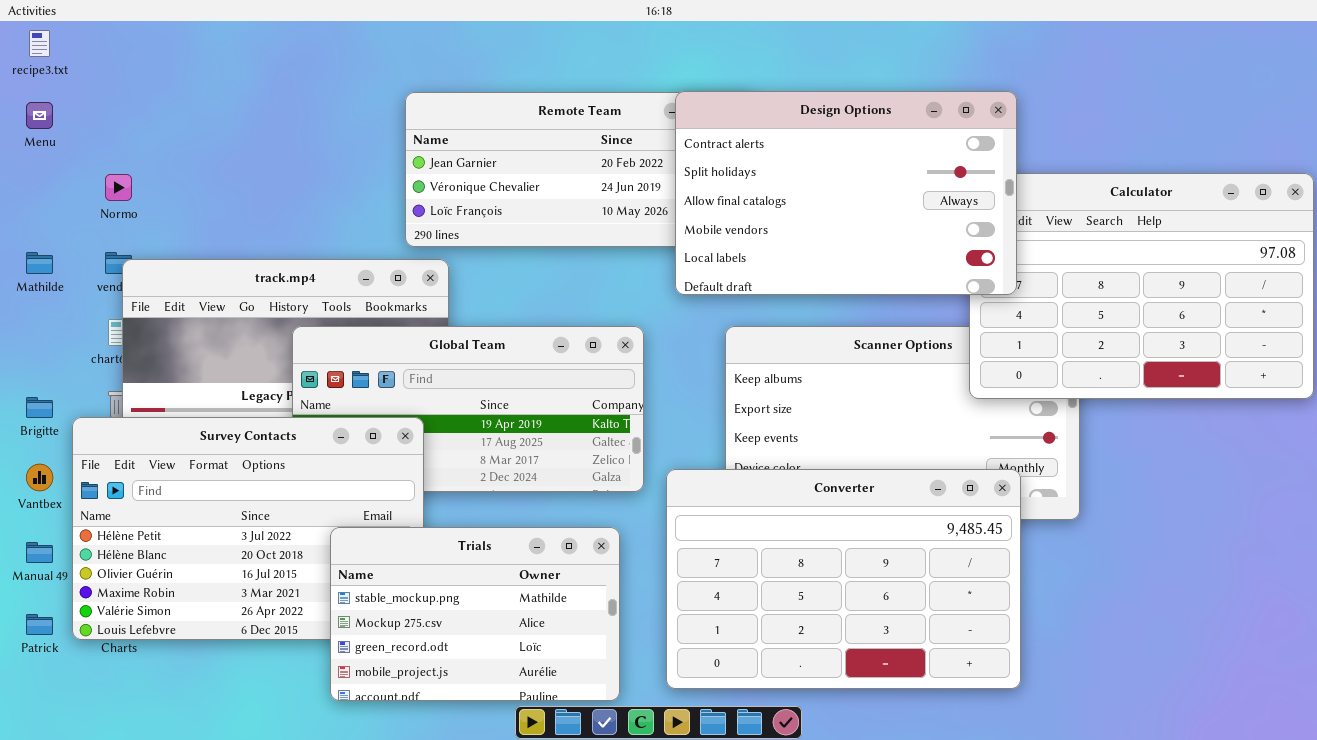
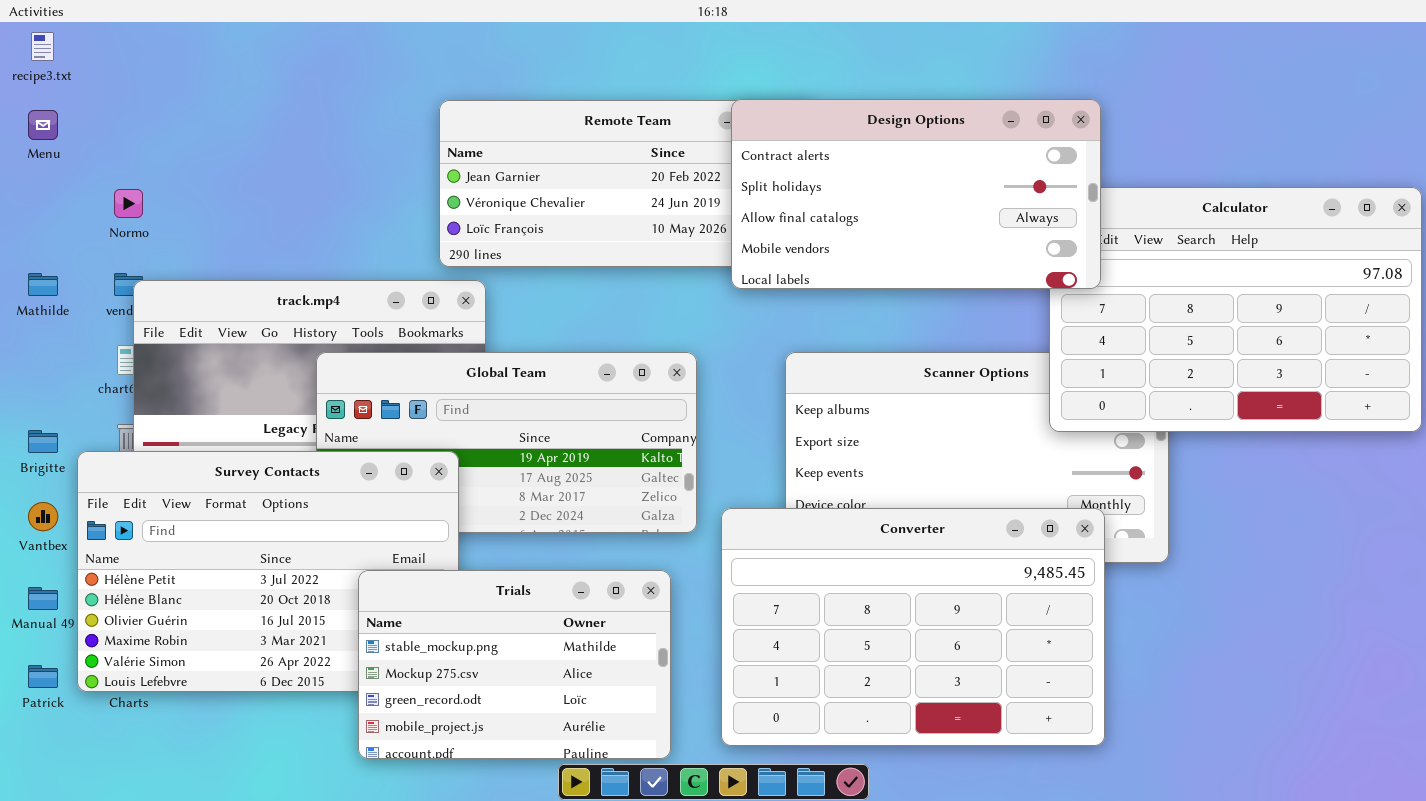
Design Options: [675,91,1017,295] -> [731,99,1101,289], resized

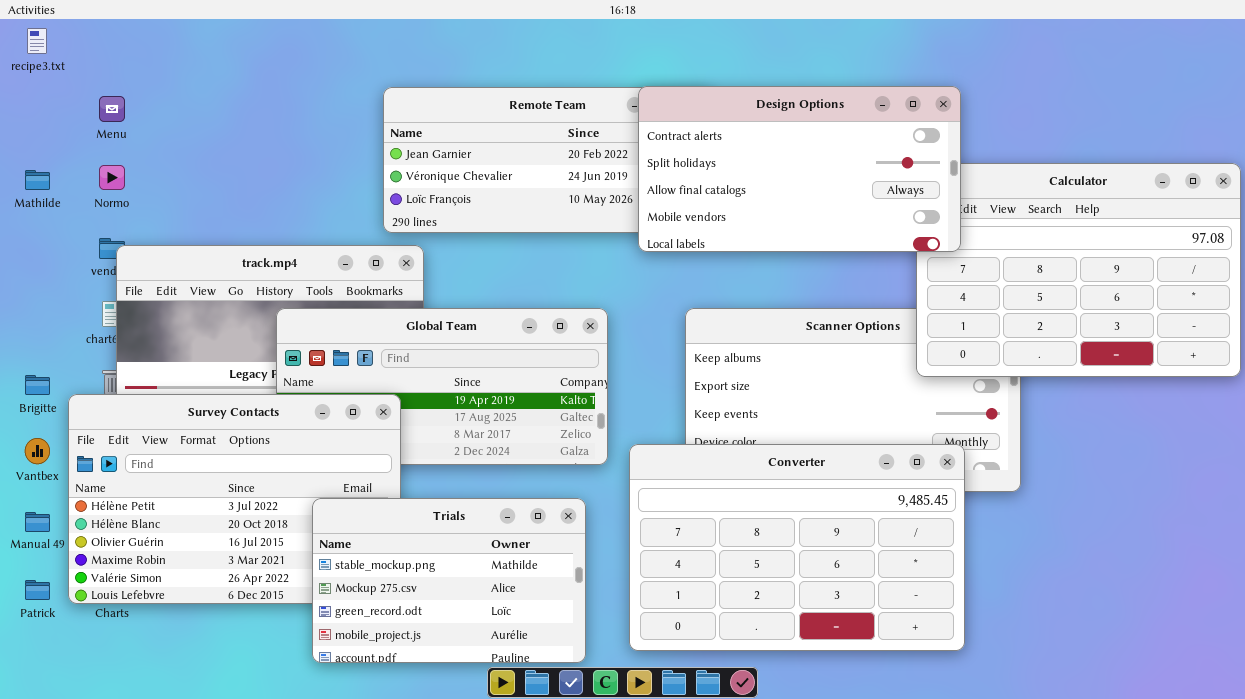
Menu: [28,110,58,140] -> [99,96,125,122], moved
Mathilde: [28,273,58,296] -> [25,170,50,190], moved

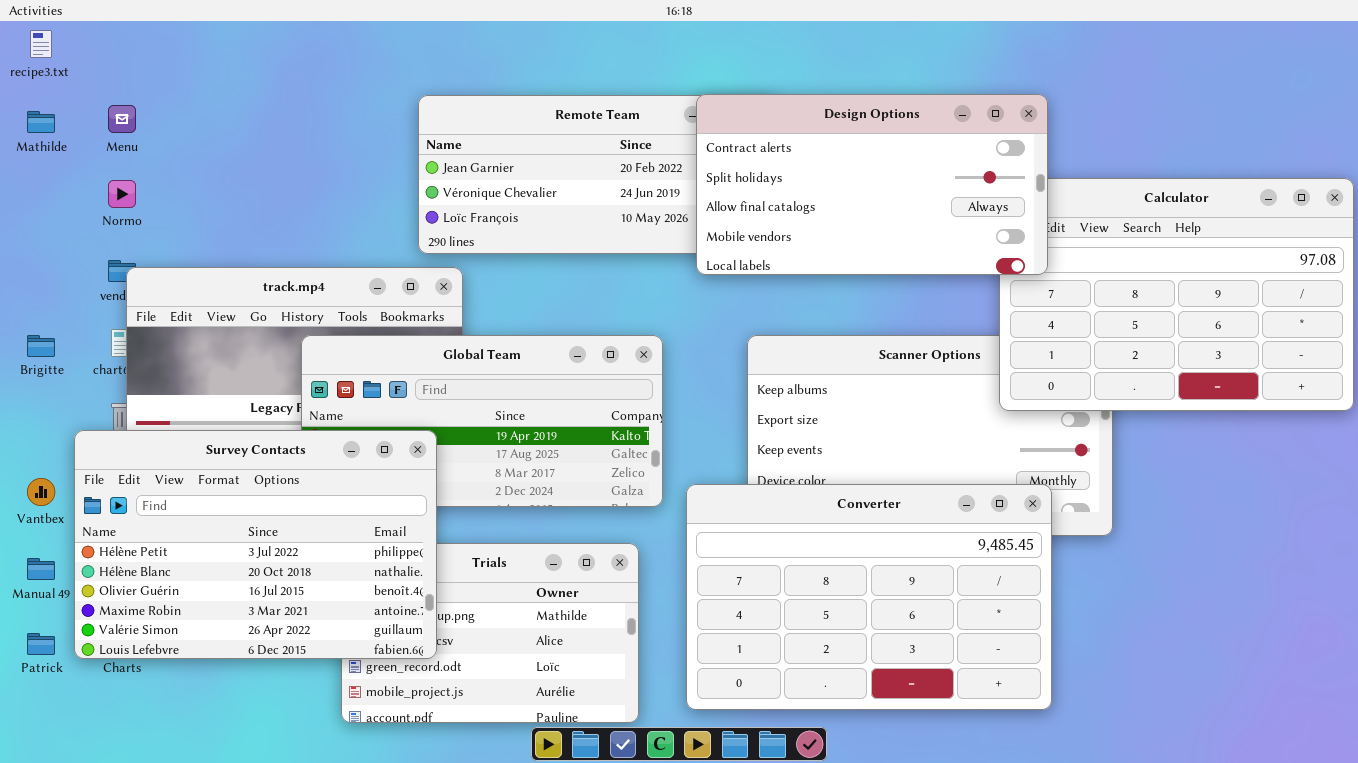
Mathilde: [25,170,50,190] -> [27,111,55,133], moved
Brigitte: [25,375,50,395] -> [27,335,55,357], moved
Survey Contacts: [68,394,401,604] -> [74,430,437,659], raised

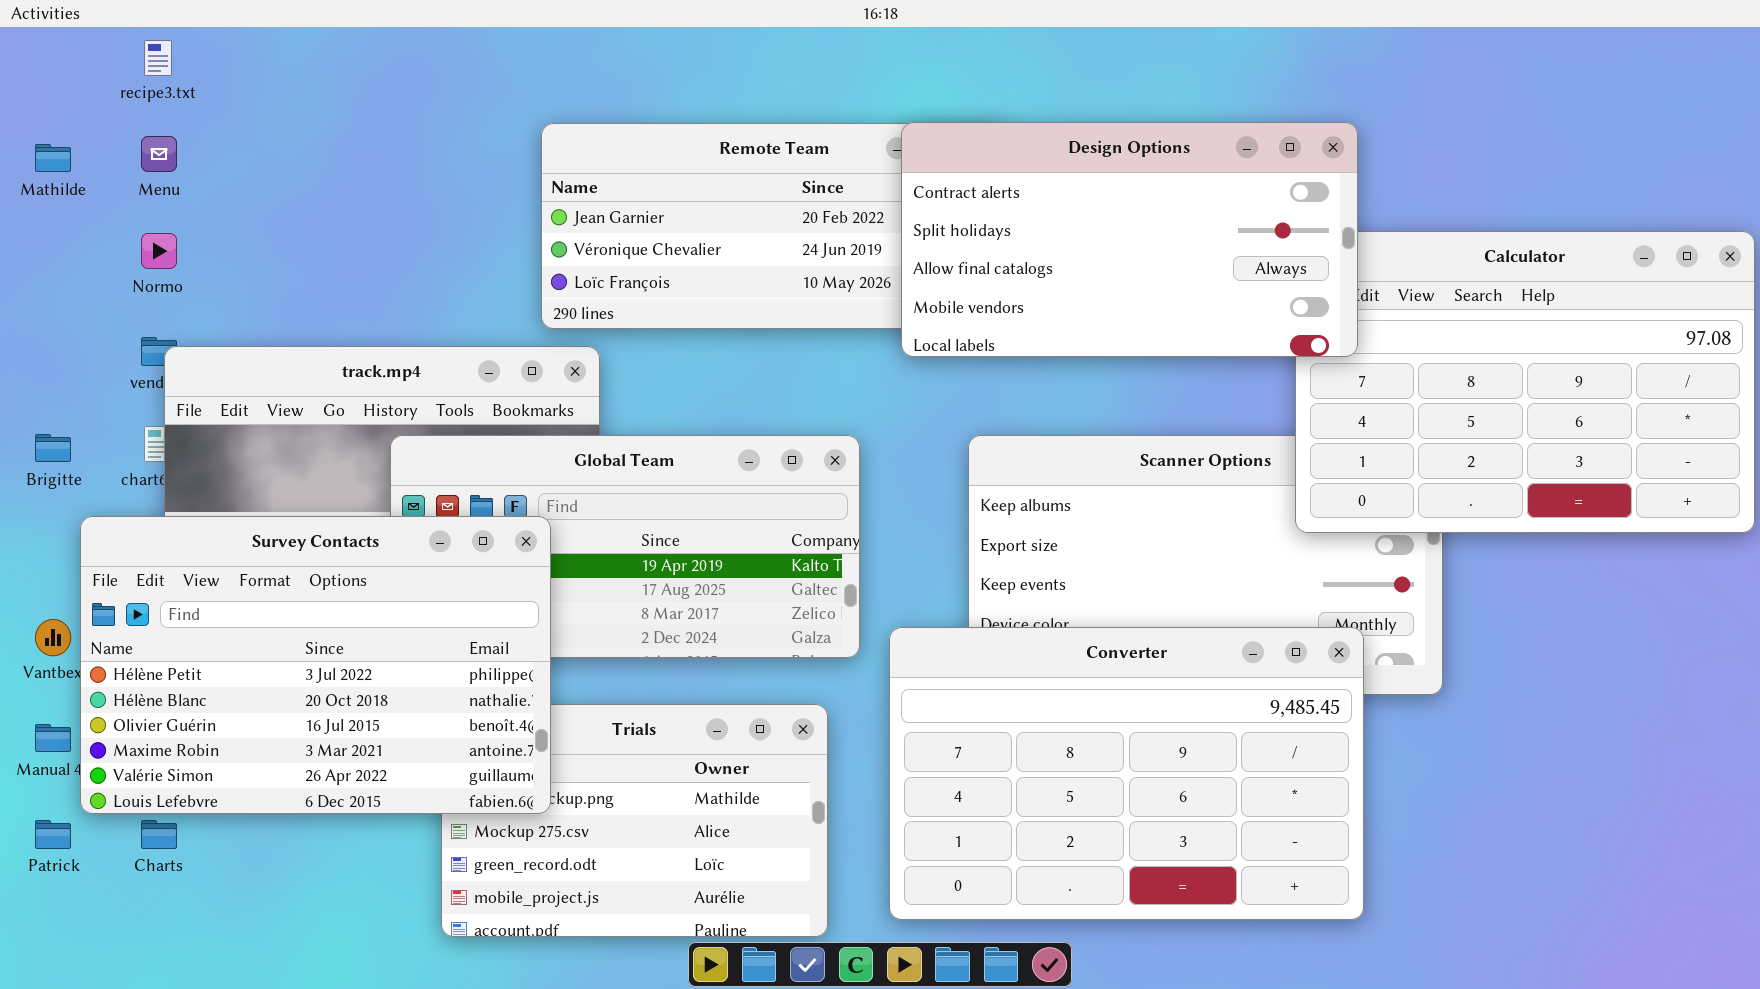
recipe3.txt: [30,30,52,58] -> [144,40,172,76], moved
Survey Contacts: [74,430,437,659] -> [80,516,551,814], moved

